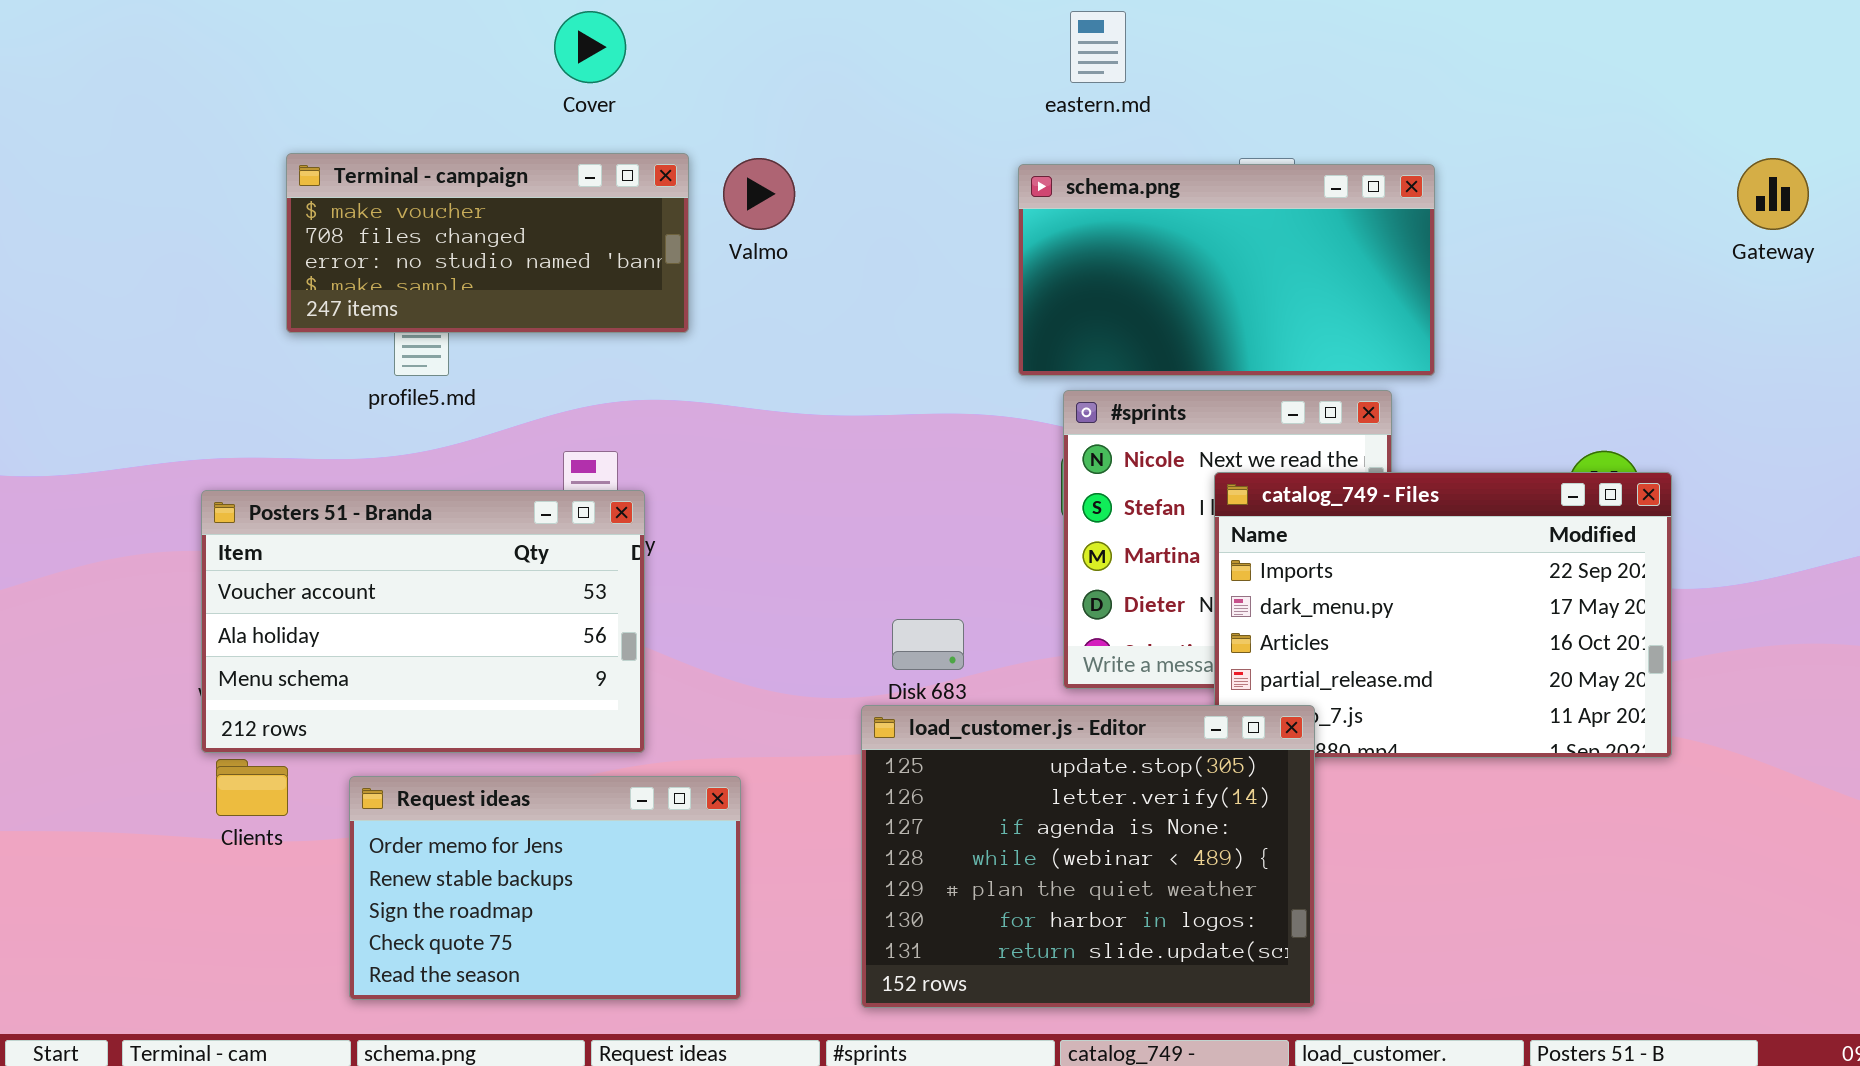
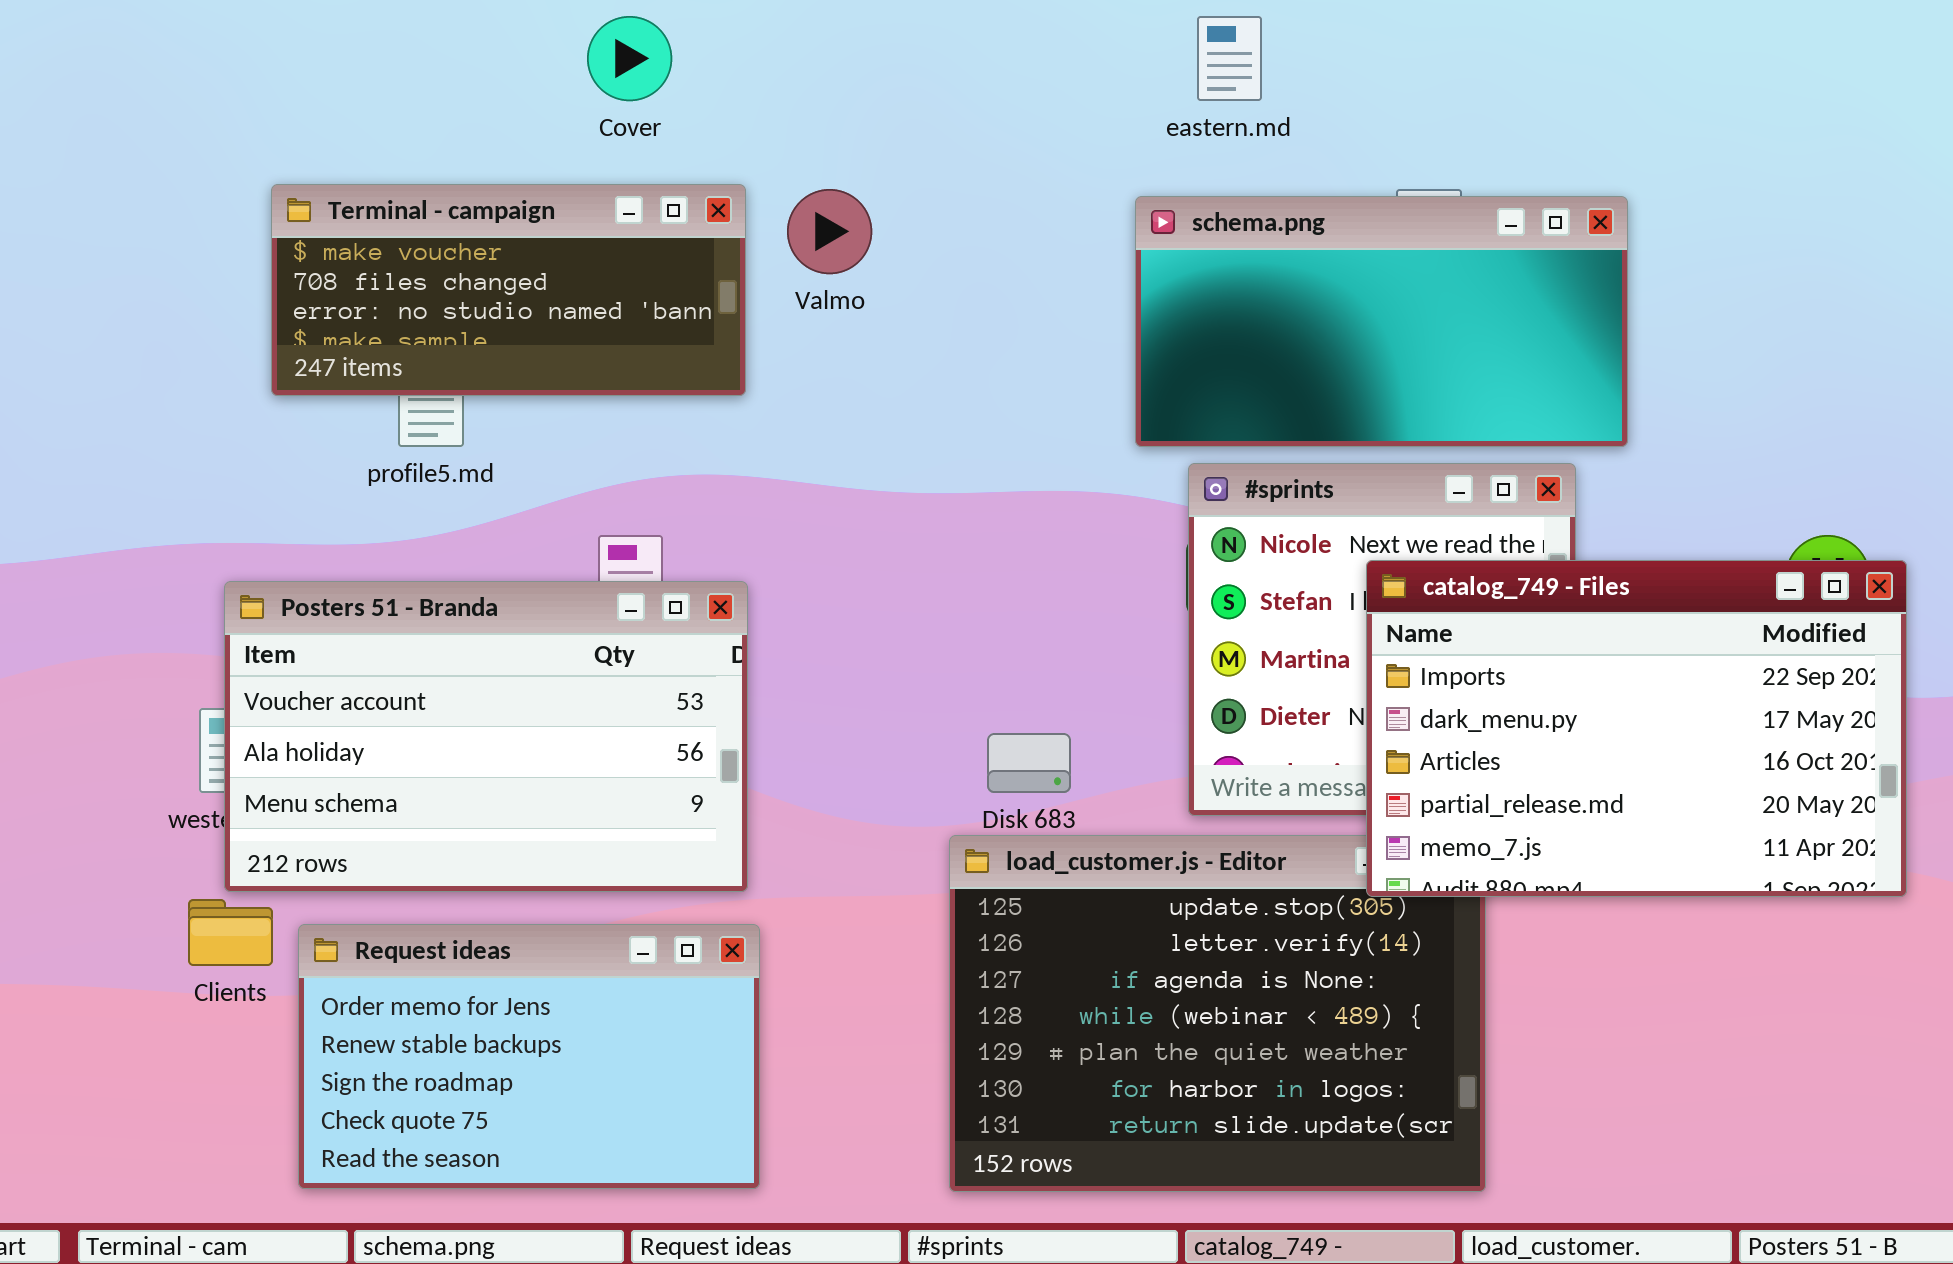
catalog_749 - Files: [1214,472,1672,758] -> [1366,560,1907,897], raised
Posters 51 - Branda: [201,490,645,753] -> [224,581,748,892], moved
Request ideas: [349,776,741,1000] -> [298,924,760,1189], moved

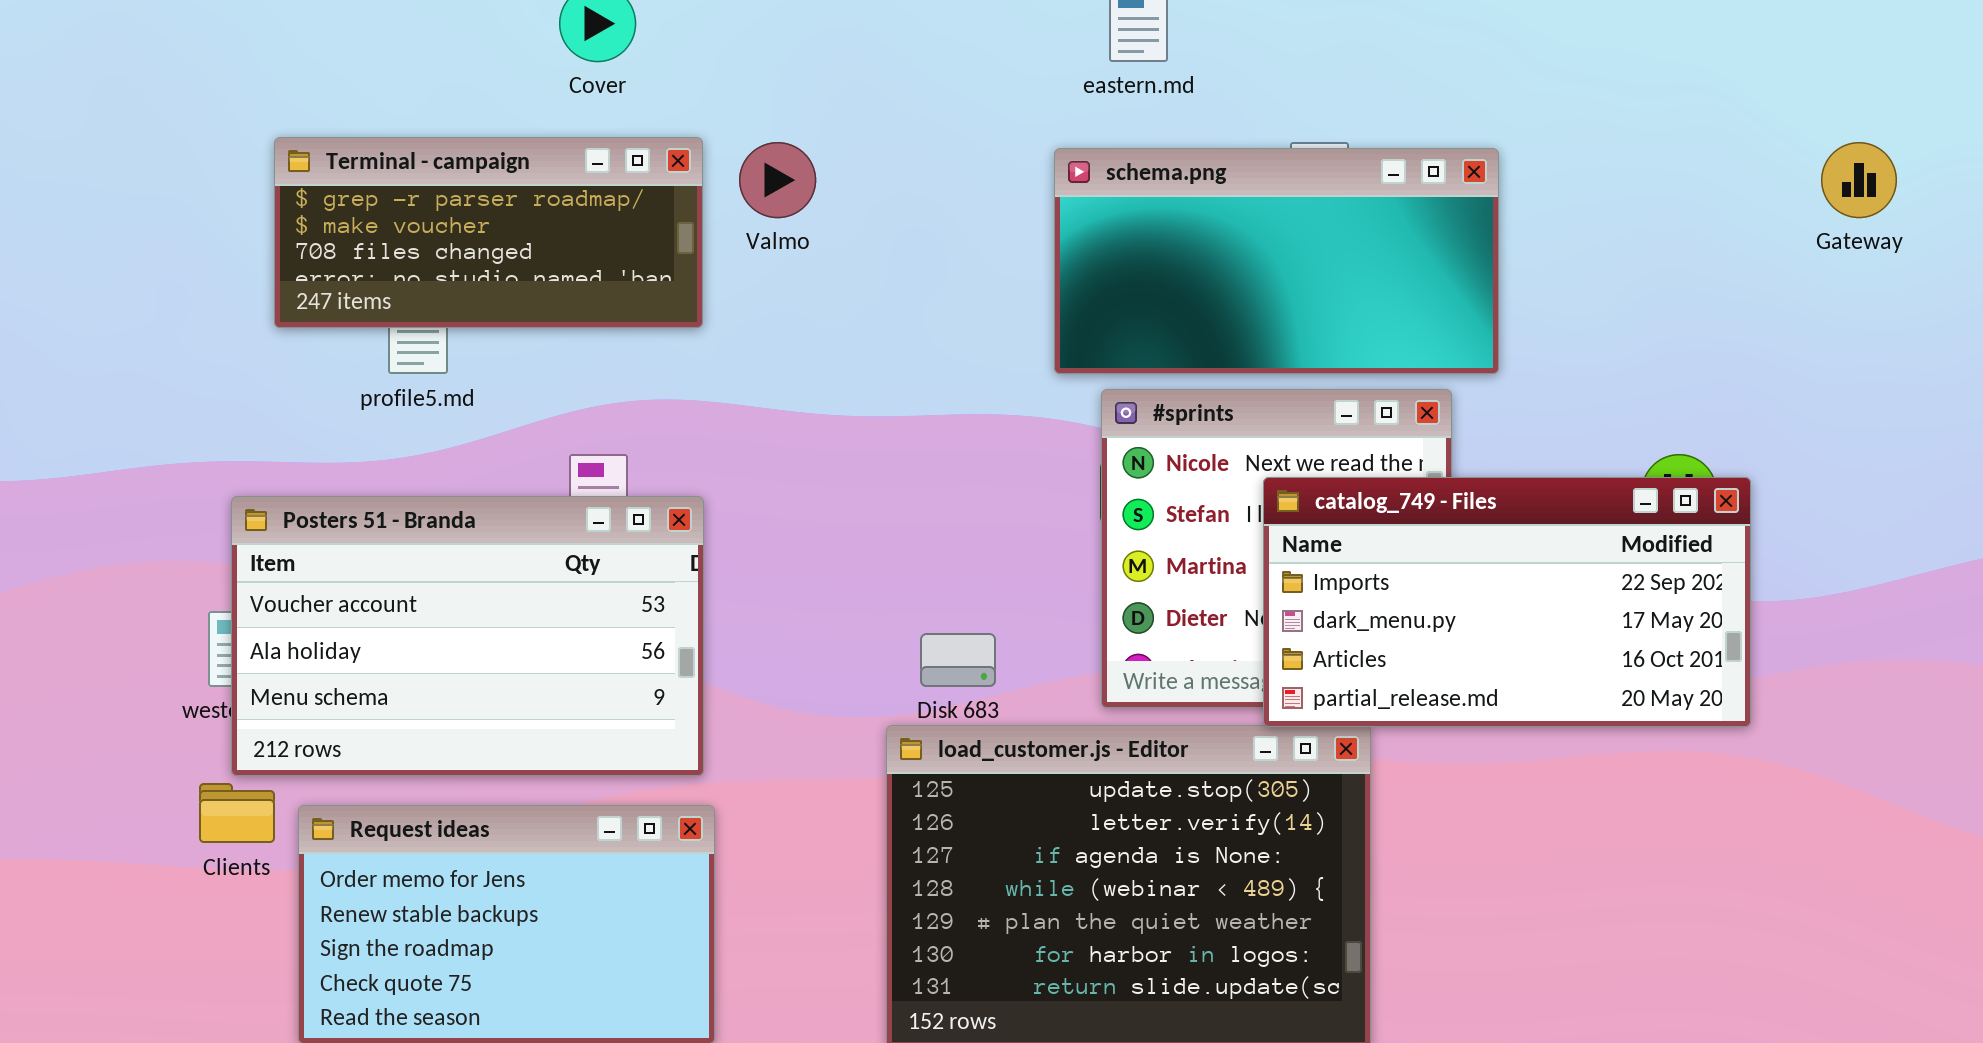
Terminal - campaign: [271,184,746,396] -> [274,137,703,328], scrolled up 1 row
catalog_749 - Files: [1366,560,1907,897] -> [1263,477,1751,727], resized

